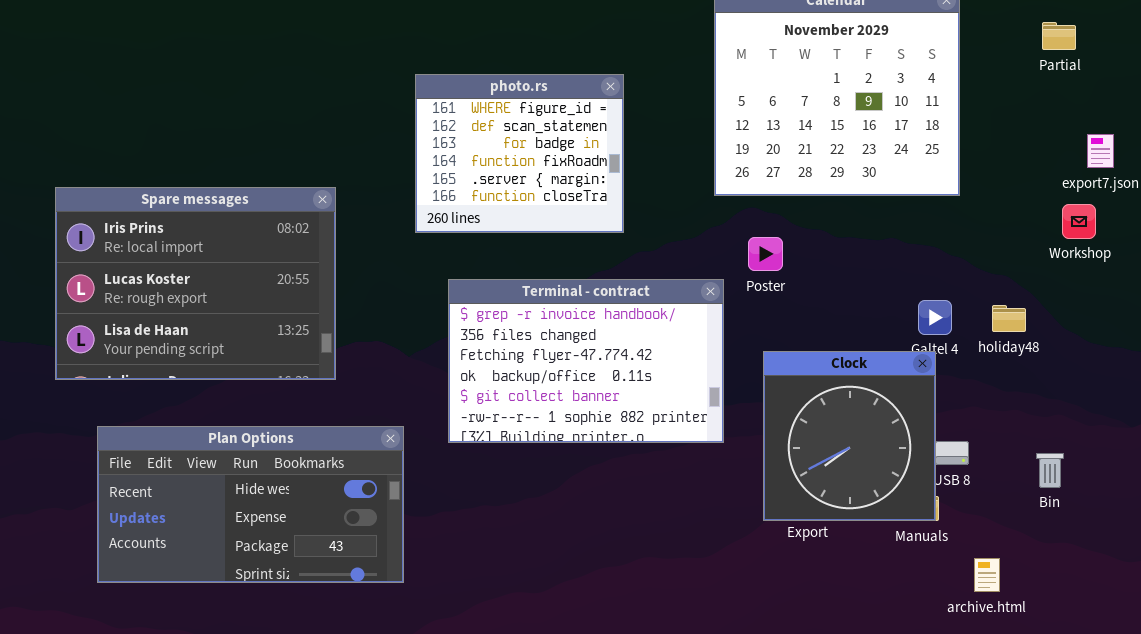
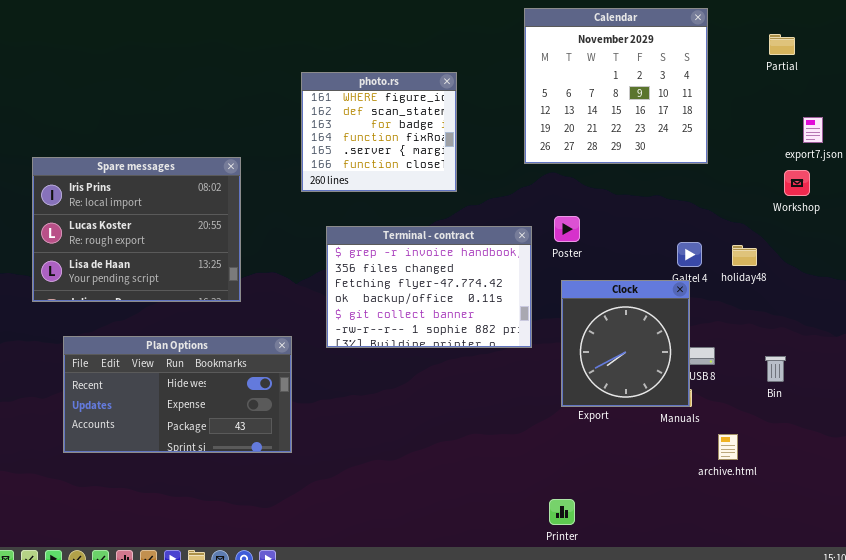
Poster: [748,237,783,271] -> [554,216,580,242], moved

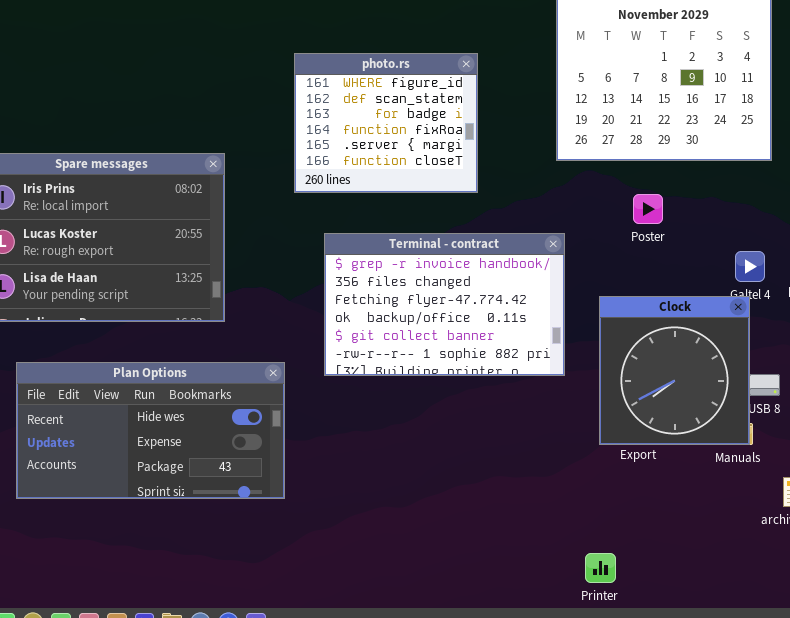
Poster: [554,216,580,242] -> [633,194,663,224], moved

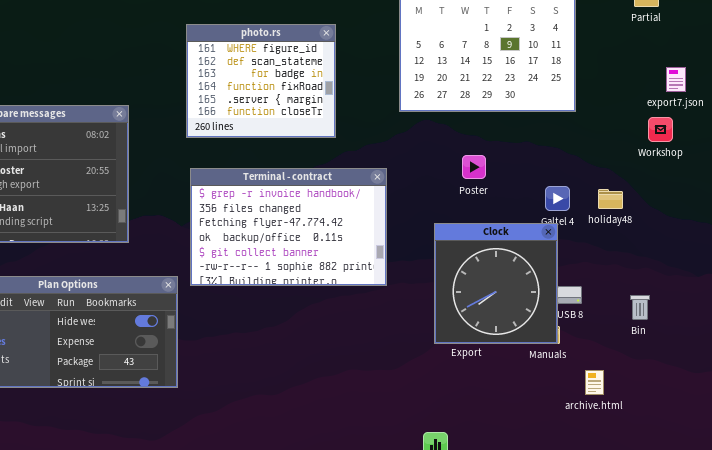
Poster: [633,194,663,224] -> [462,155,486,179], moved
Terminal - contract: [324,233,565,376] -> [190,168,387,286], moved

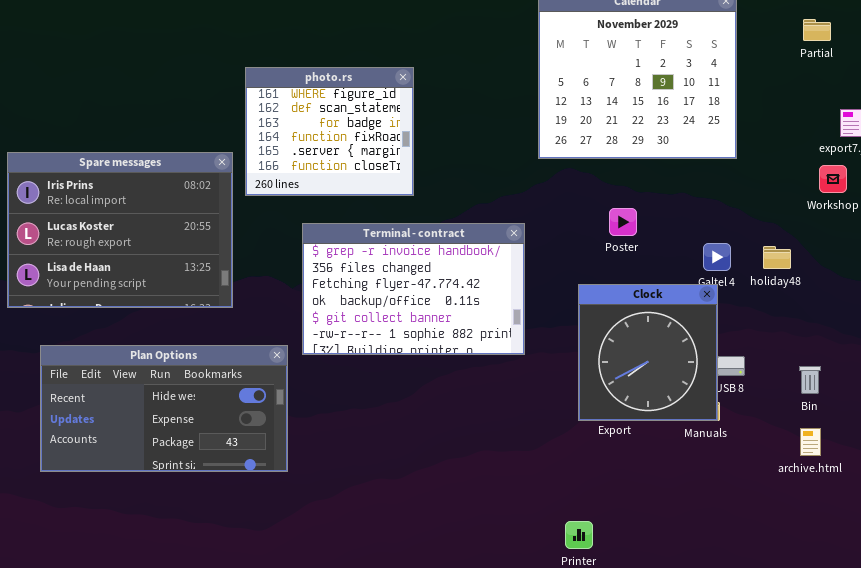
photo.rs: [186,24,336,138] -> [245,67,414,196], moved
archive.html: [585,370,604,395] -> [800,428,821,456], moved

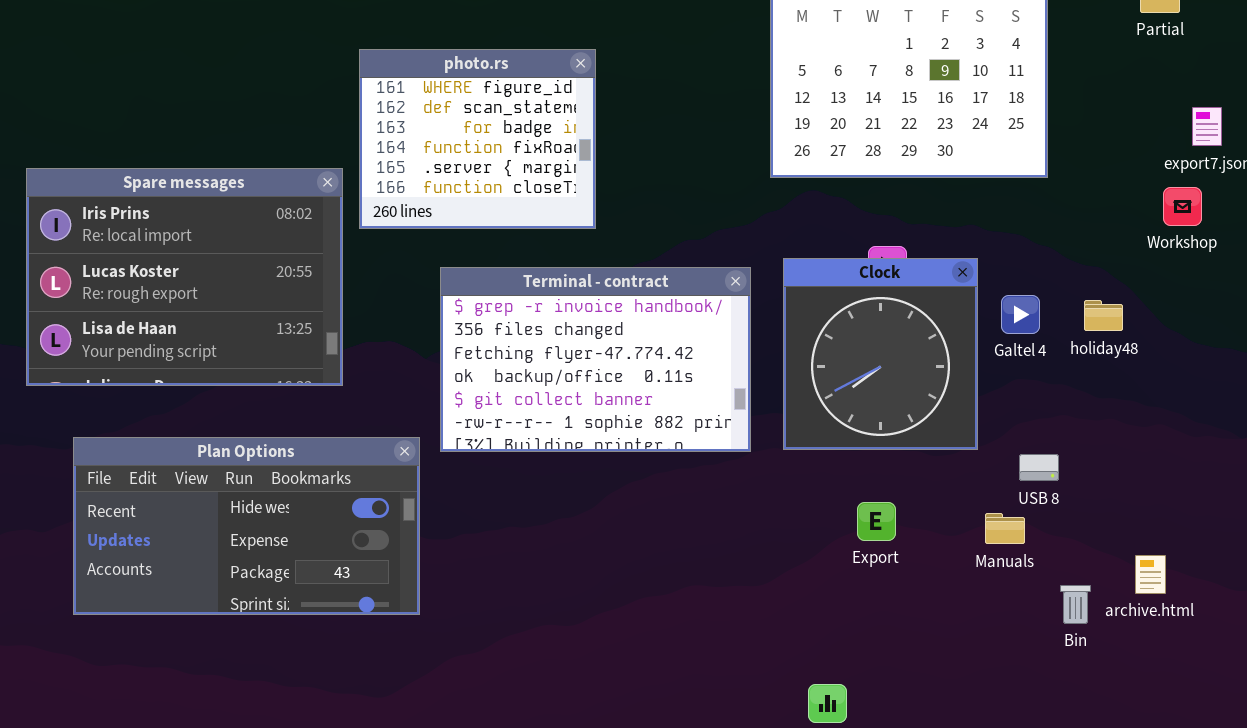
Clock: [578,284,718,421] -> [783,258,978,450], moved
Bin: [799,366,821,394] -> [1060,585,1091,624], moved

